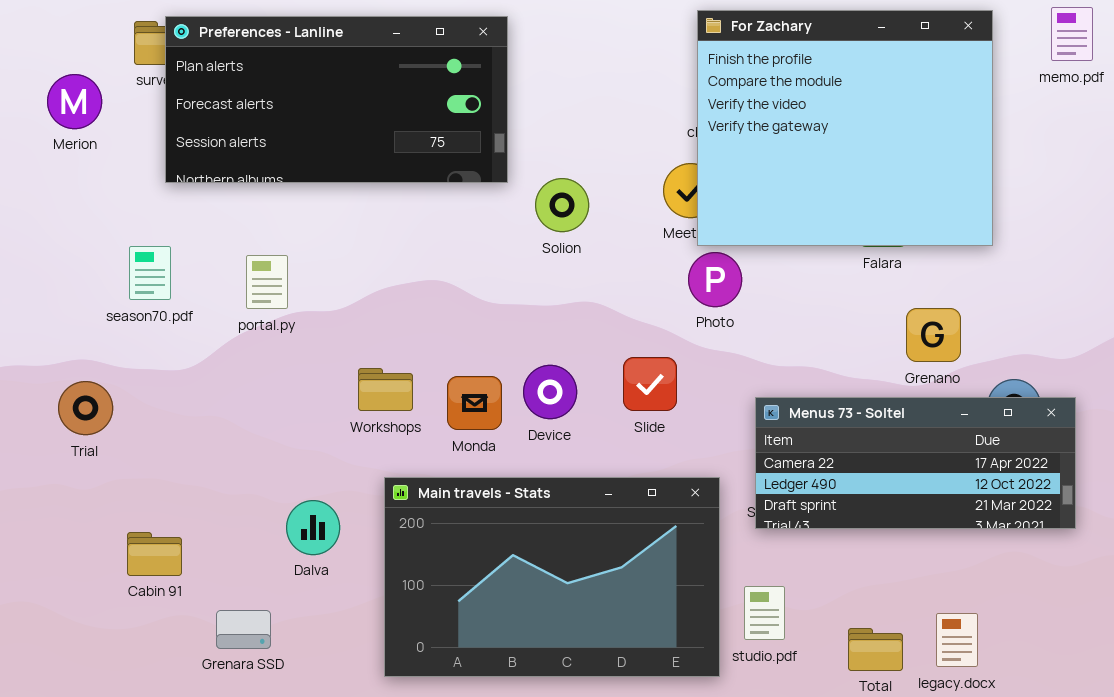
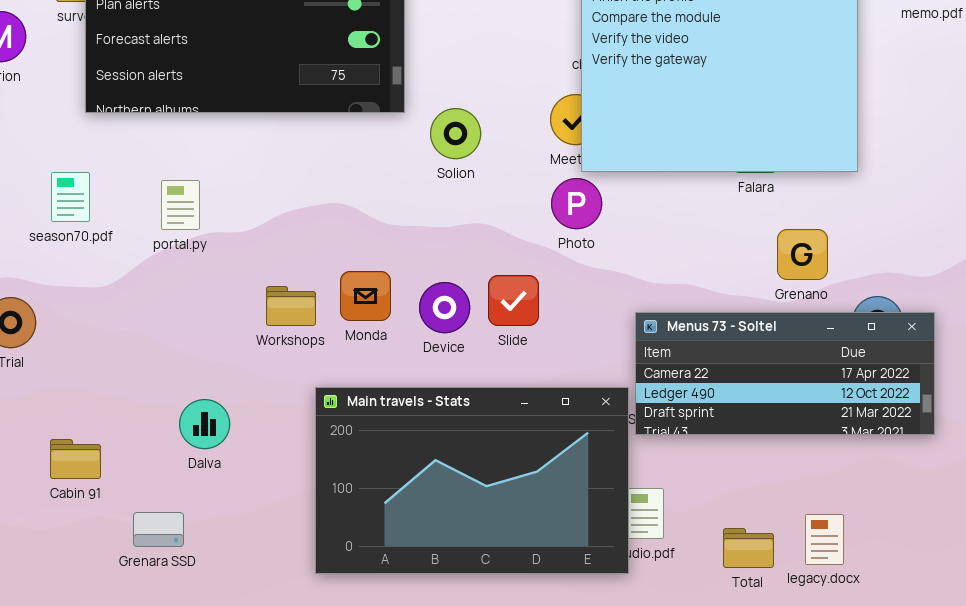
Photo: [688,252,742,307] -> [551,178,602,229], moved
Slide: [623,357,677,411] -> [488,275,539,326], moved
Monda: [447,376,502,430] -> [340,271,391,321], moved
Main travels - Stats: [384,477,720,677] -> [315,387,629,574], moved
Dalva: [286,500,340,555] -> [179,399,230,449], moved

